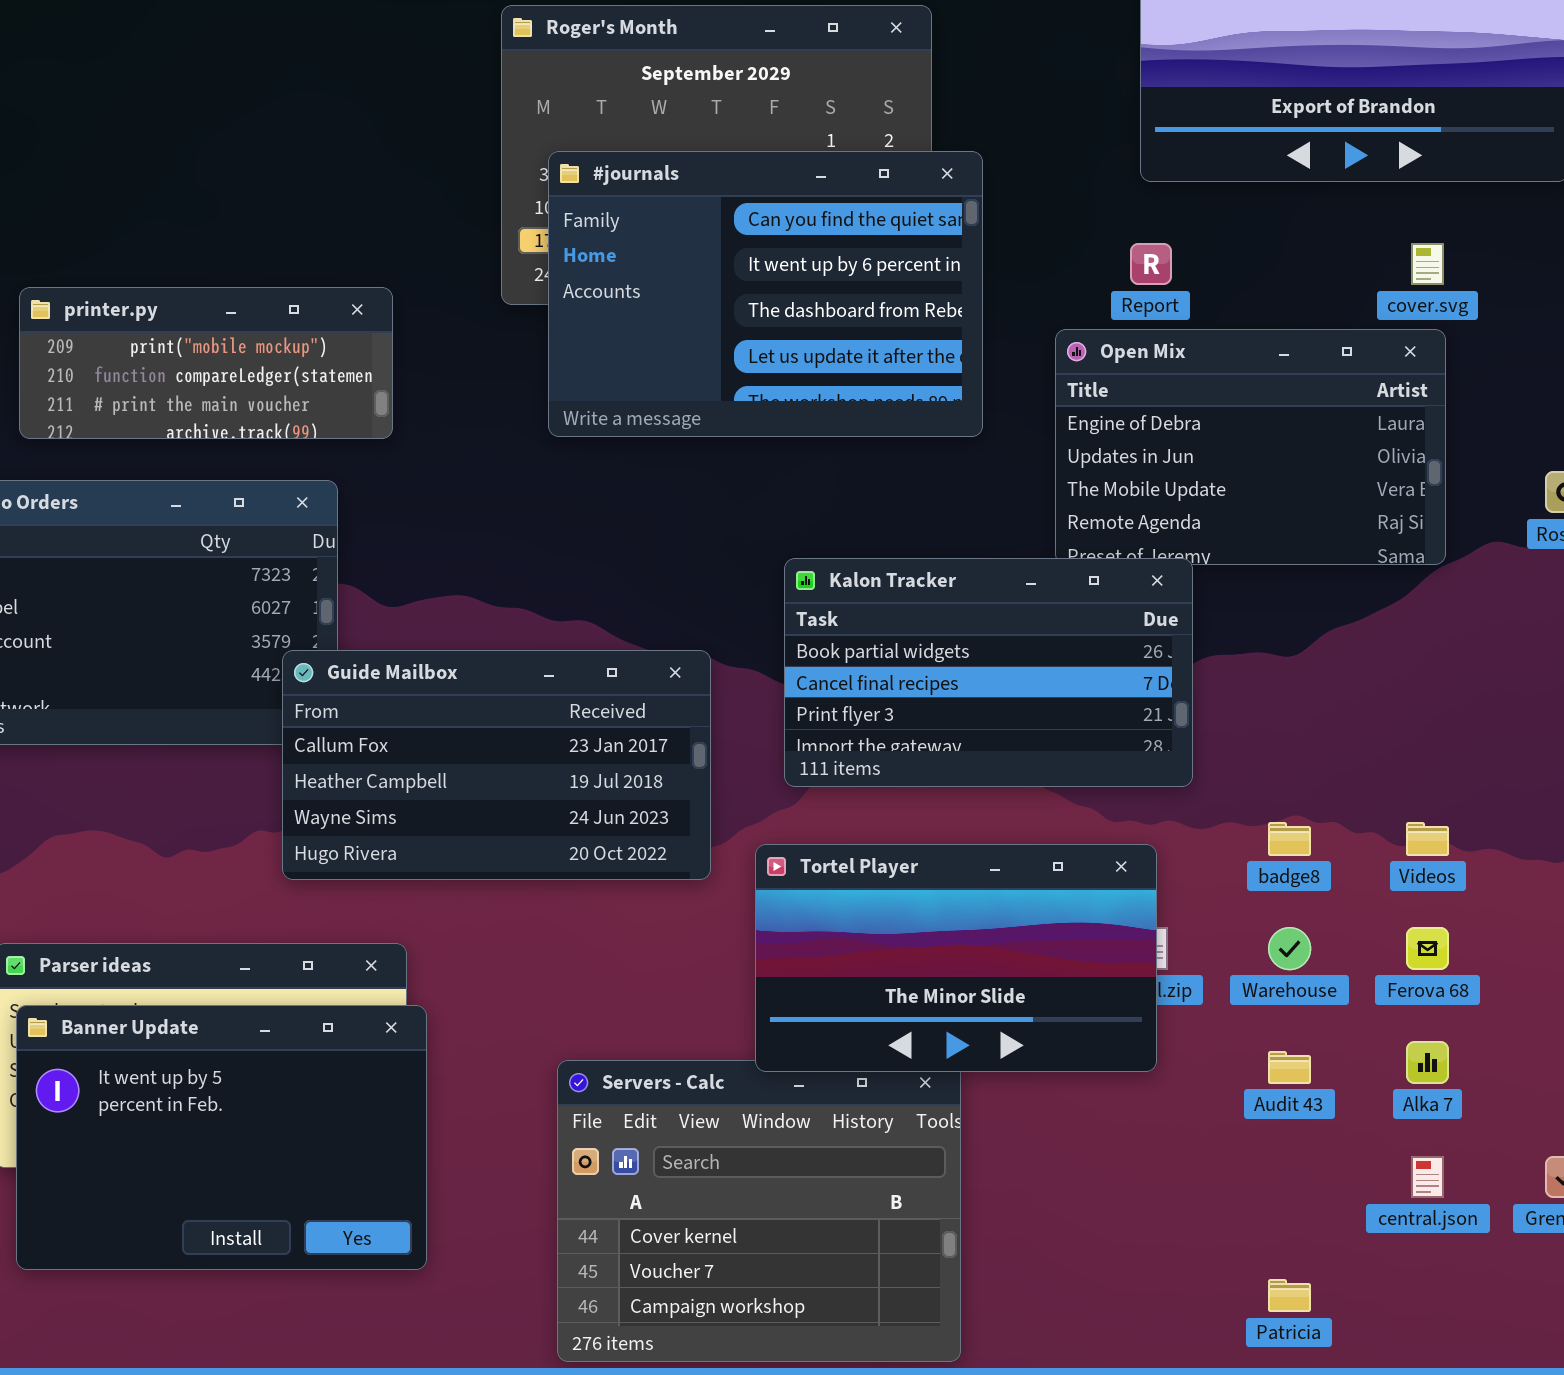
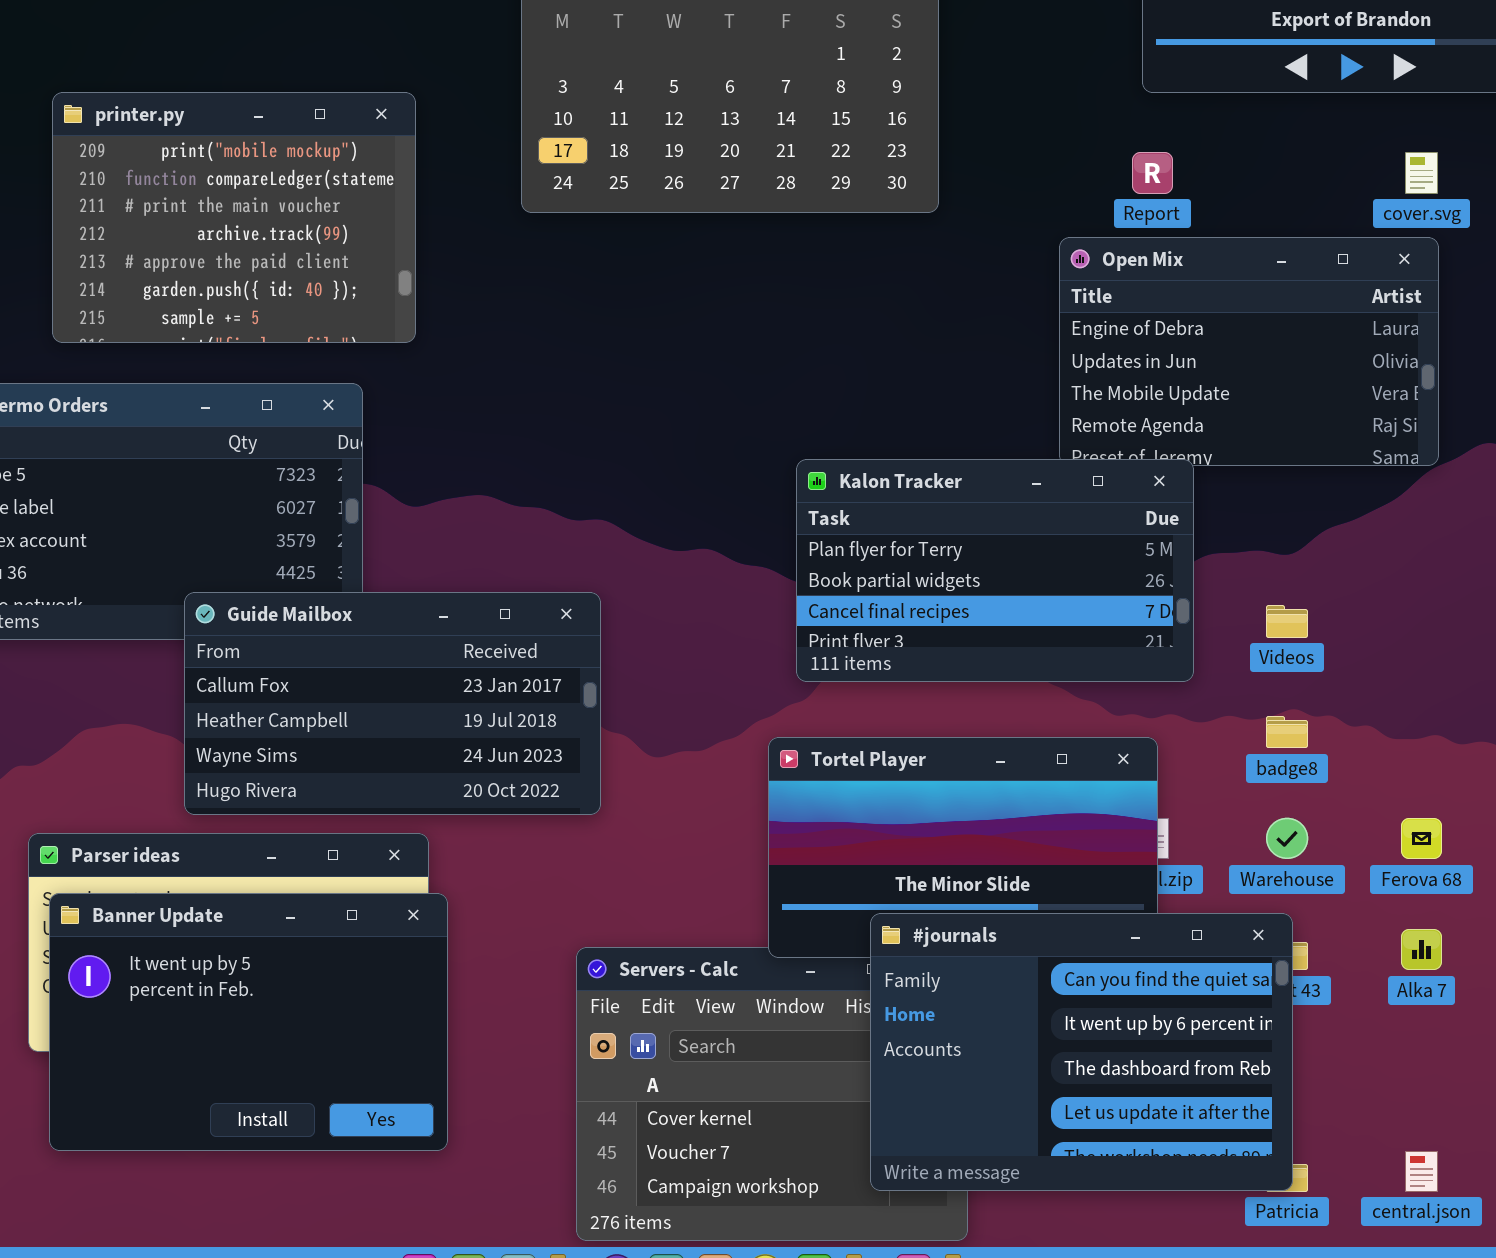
#journals: [548,151,983,437] -> [870,913,1293,1191], moved
printer.py: [19,287,393,439] -> [52,92,416,343], resized
Kalon Tracker: [784,558,1193,787] -> [796,459,1194,682], scrolled up 1 row
Guide Mailbox: [282,650,711,880] -> [184,592,601,815], moved
Videos: [1406,822,1449,856] -> [1266,605,1308,638], moved
central.json: [1411,1156,1444,1198] -> [1405,1151,1438,1192], moved

